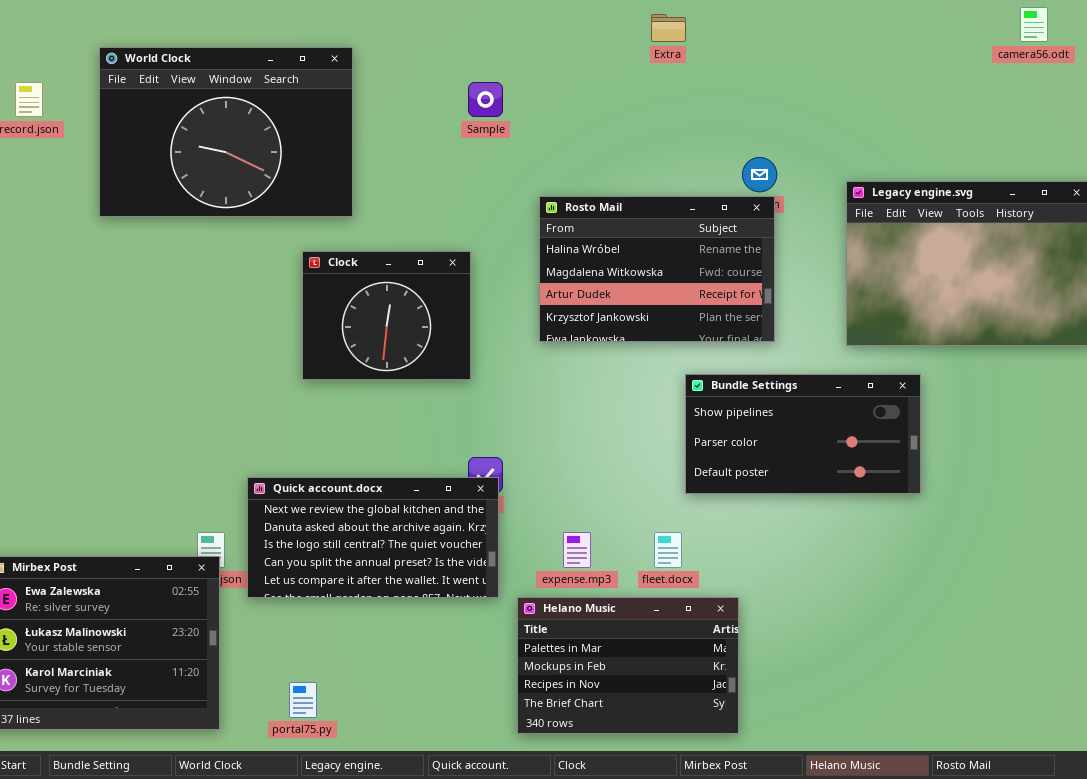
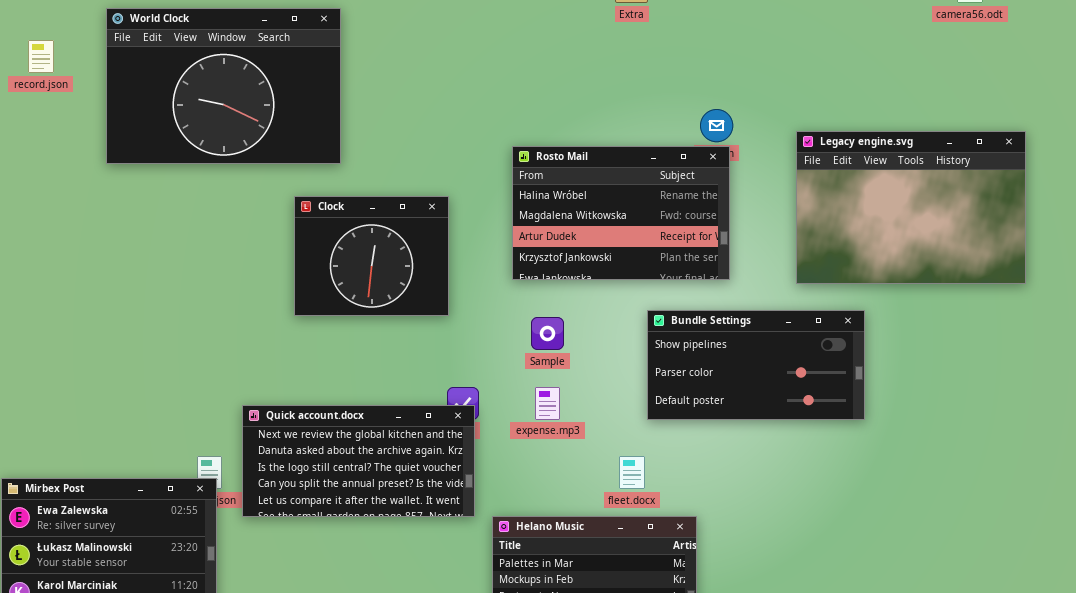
Sample: [468,82,503,117] -> [531,317,564,350], moved
expense.mp3: [563,532,591,568] -> [535,387,560,420], moved

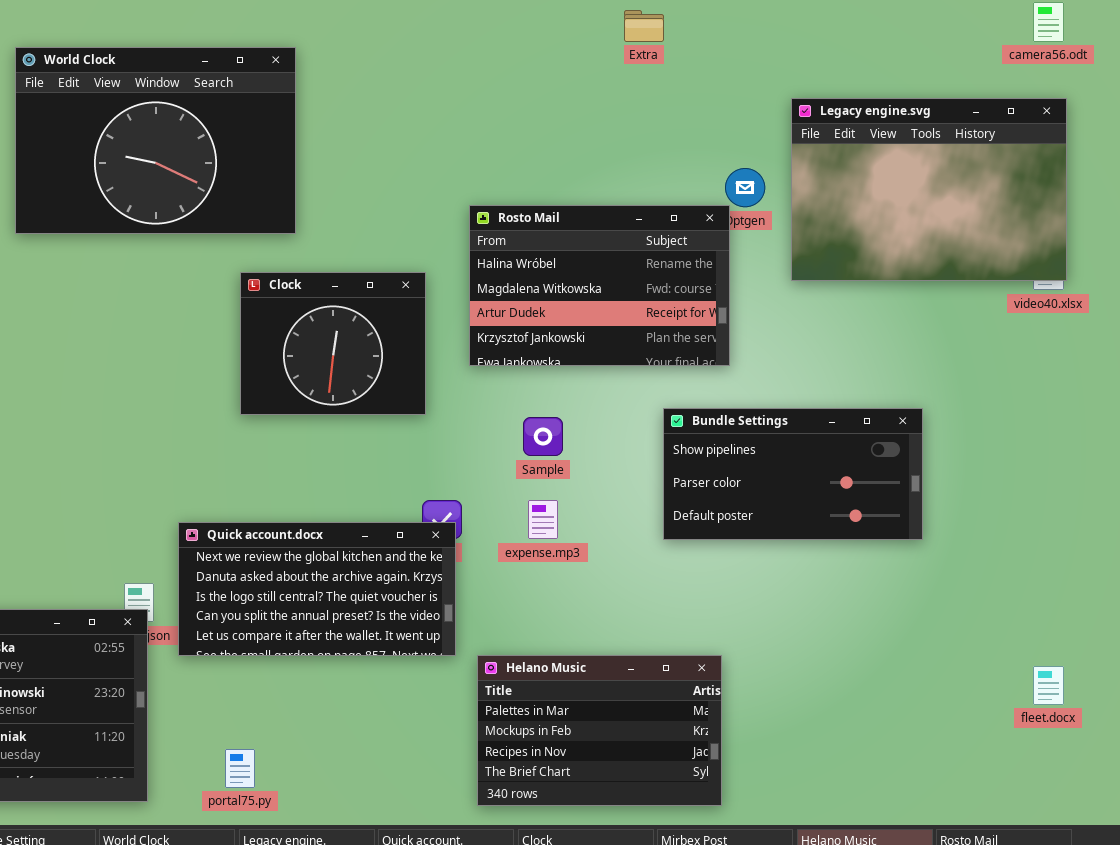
Legacy engine.svg: [796,131,1026,284] -> [791,98,1067,281], moved
Rosto Mail: [512,146,730,280] -> [469,205,730,366], moved
fleet.docx: [619,456,645,489] -> [1033,666,1064,705], moved

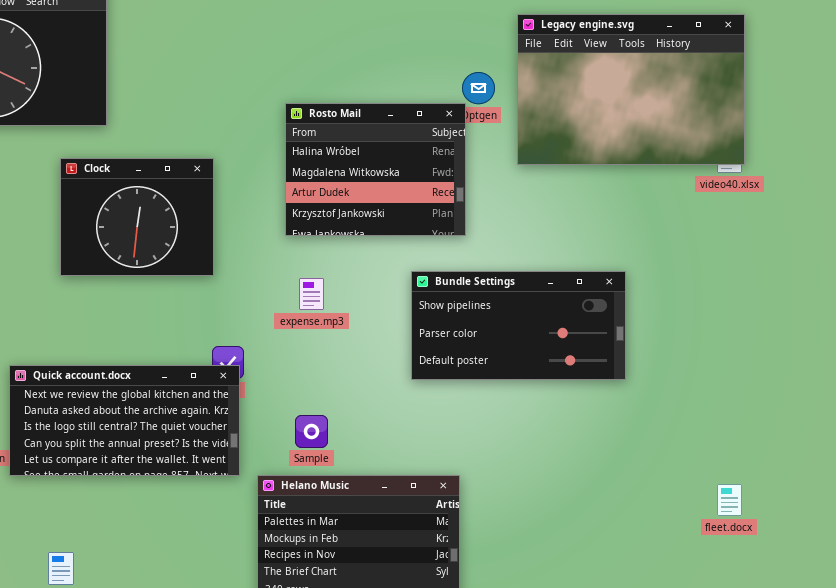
Rosto Mail: [469,205,730,366] -> [285,103,466,236], resized
Sample: [523,417,563,456] -> [295,415,328,448], moved
expense.mp3: [528,500,558,539] -> [299,278,324,310], moved

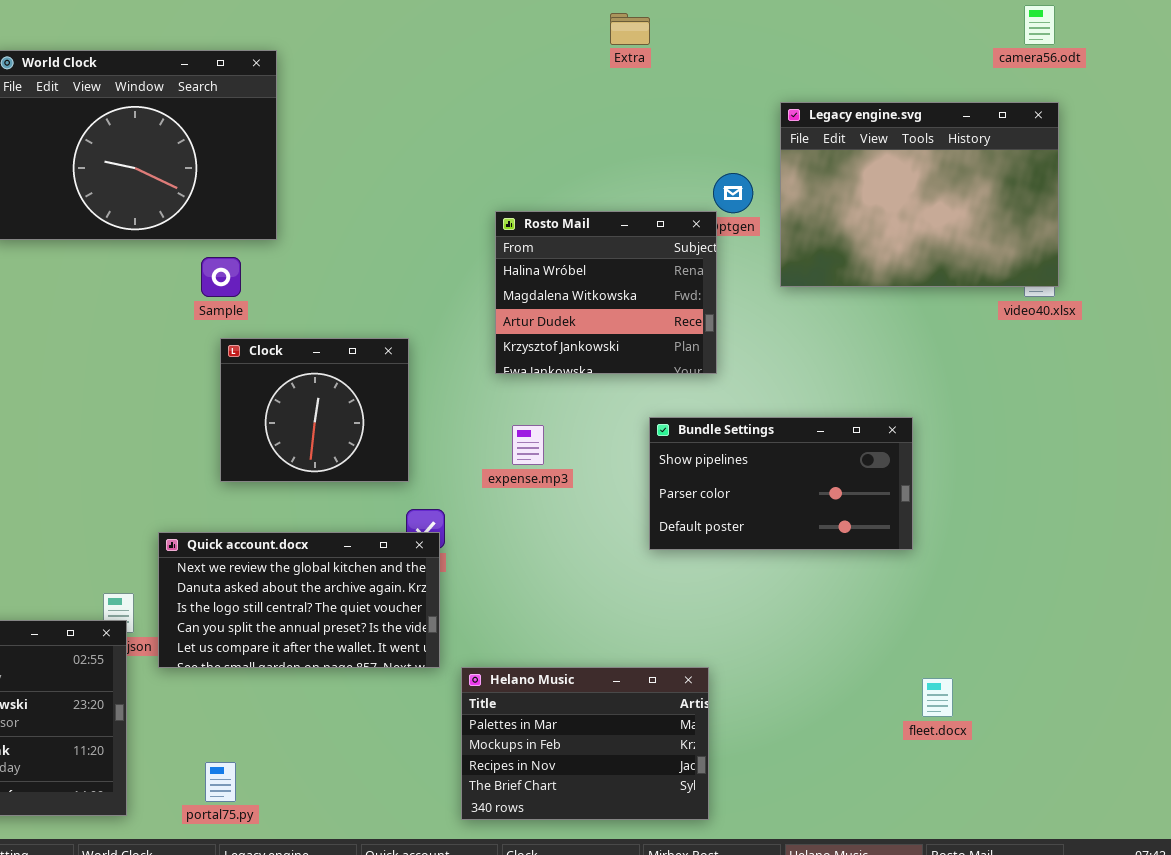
Clock: [60,158,214,276] -> [220,338,409,482], moved
Sample: [295,415,328,448] -> [201,257,241,297], moved
fleet.docx: [717,484,742,516] -> [922,678,953,717], moved

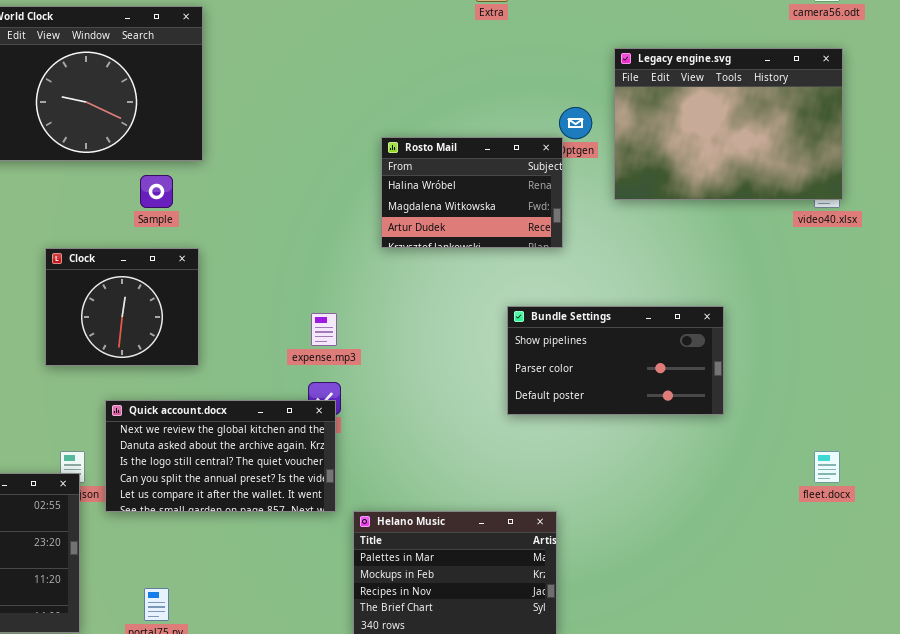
Rosto Mail: [495,211,717,374] -> [381,137,563,248], resized
Clock: [220,338,409,482] -> [45,248,199,366], moved
expense.mp3: [512,425,544,465] -> [311,313,337,346], moved
fleet.docx: [922,678,953,717] -> [814,451,840,483], moved

